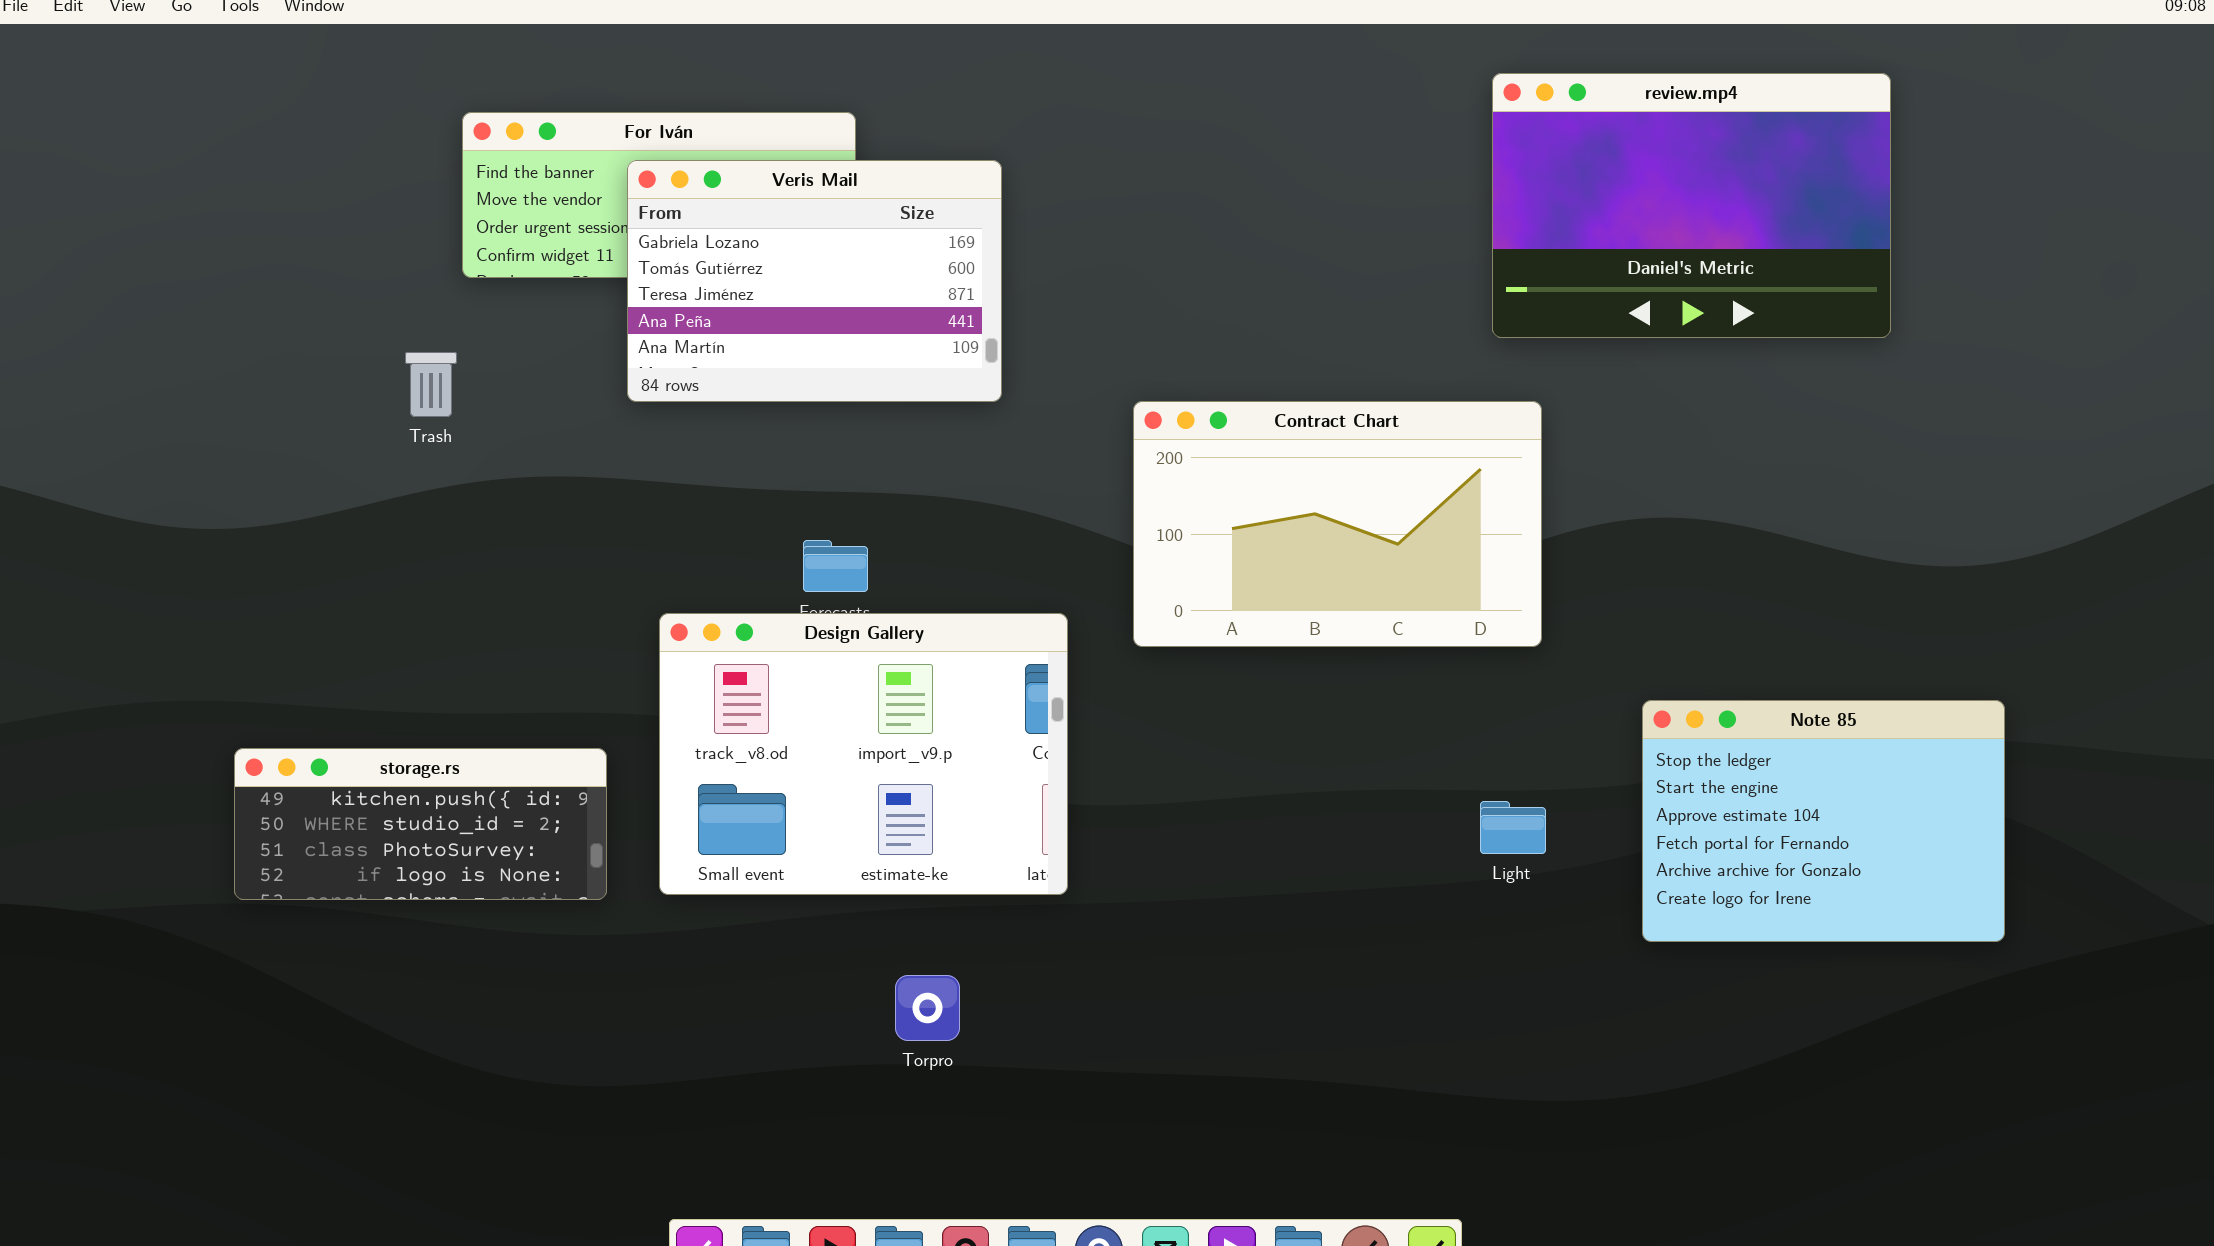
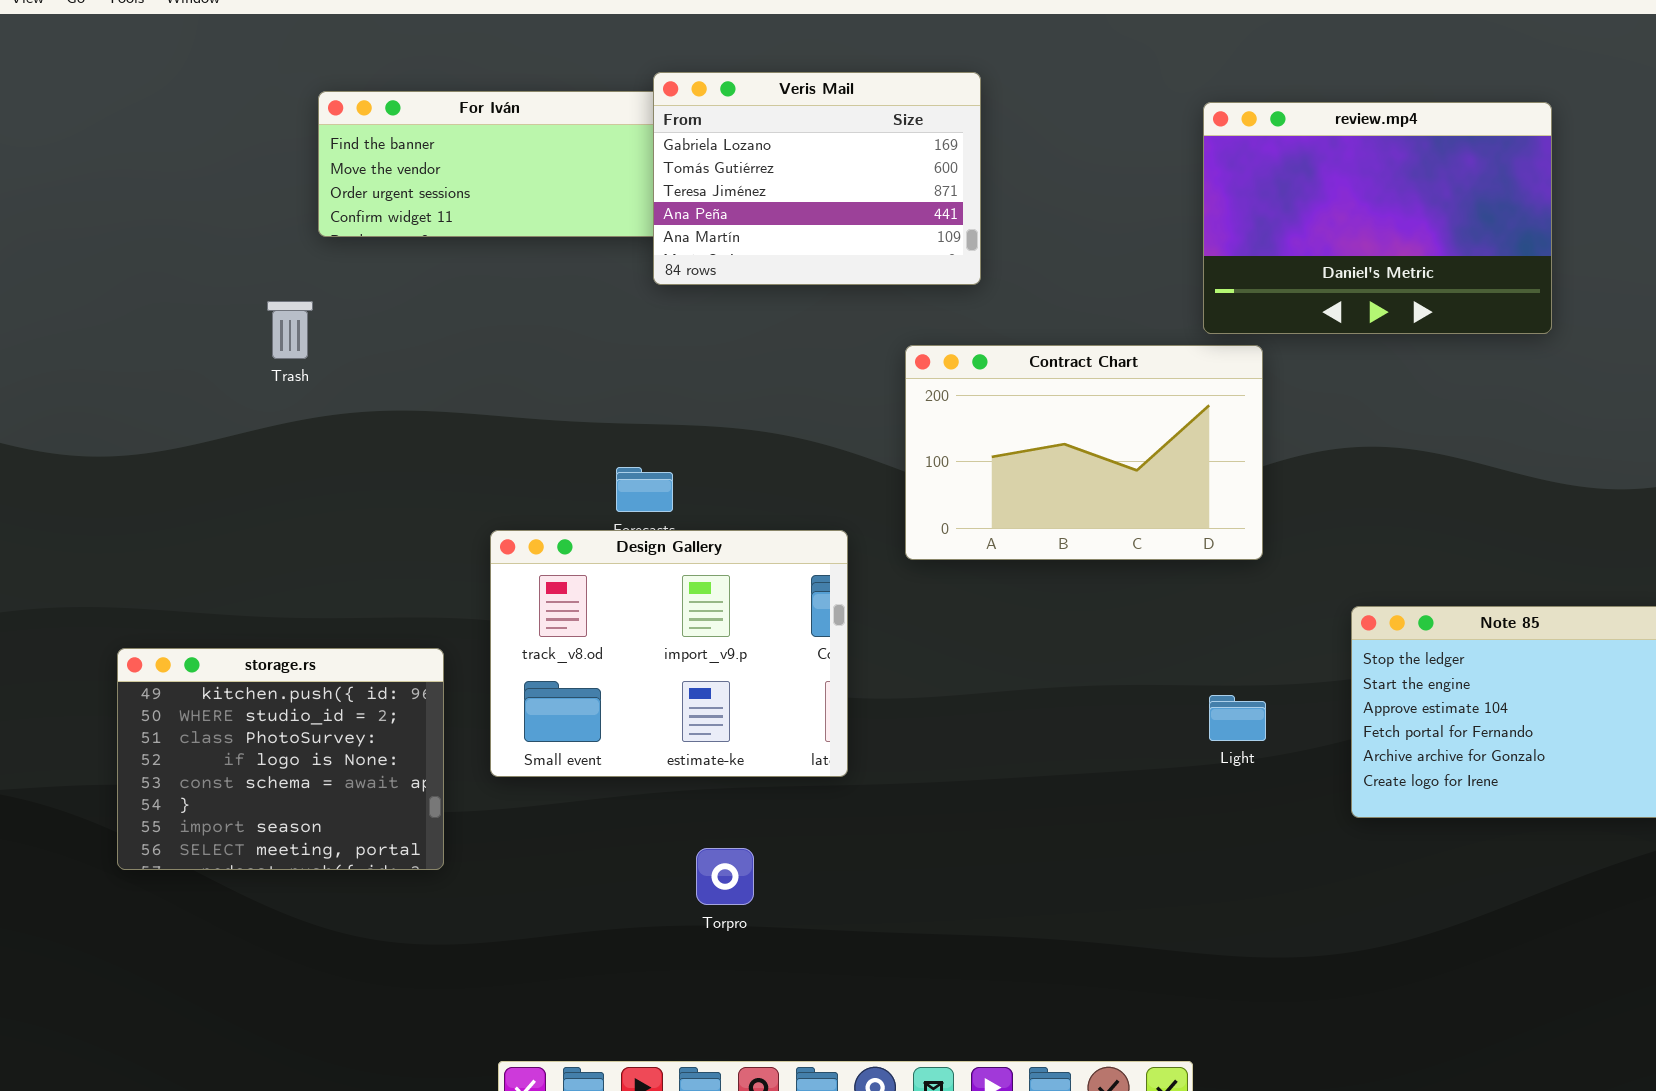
review.mp4: [1492,73,1891,338] -> [1203,102,1552,334], moved
Veris Mail: [627,160,1002,402] -> [653,72,981,285], moved
storage.rs: [234,748,607,900] -> [117,648,444,870], resized

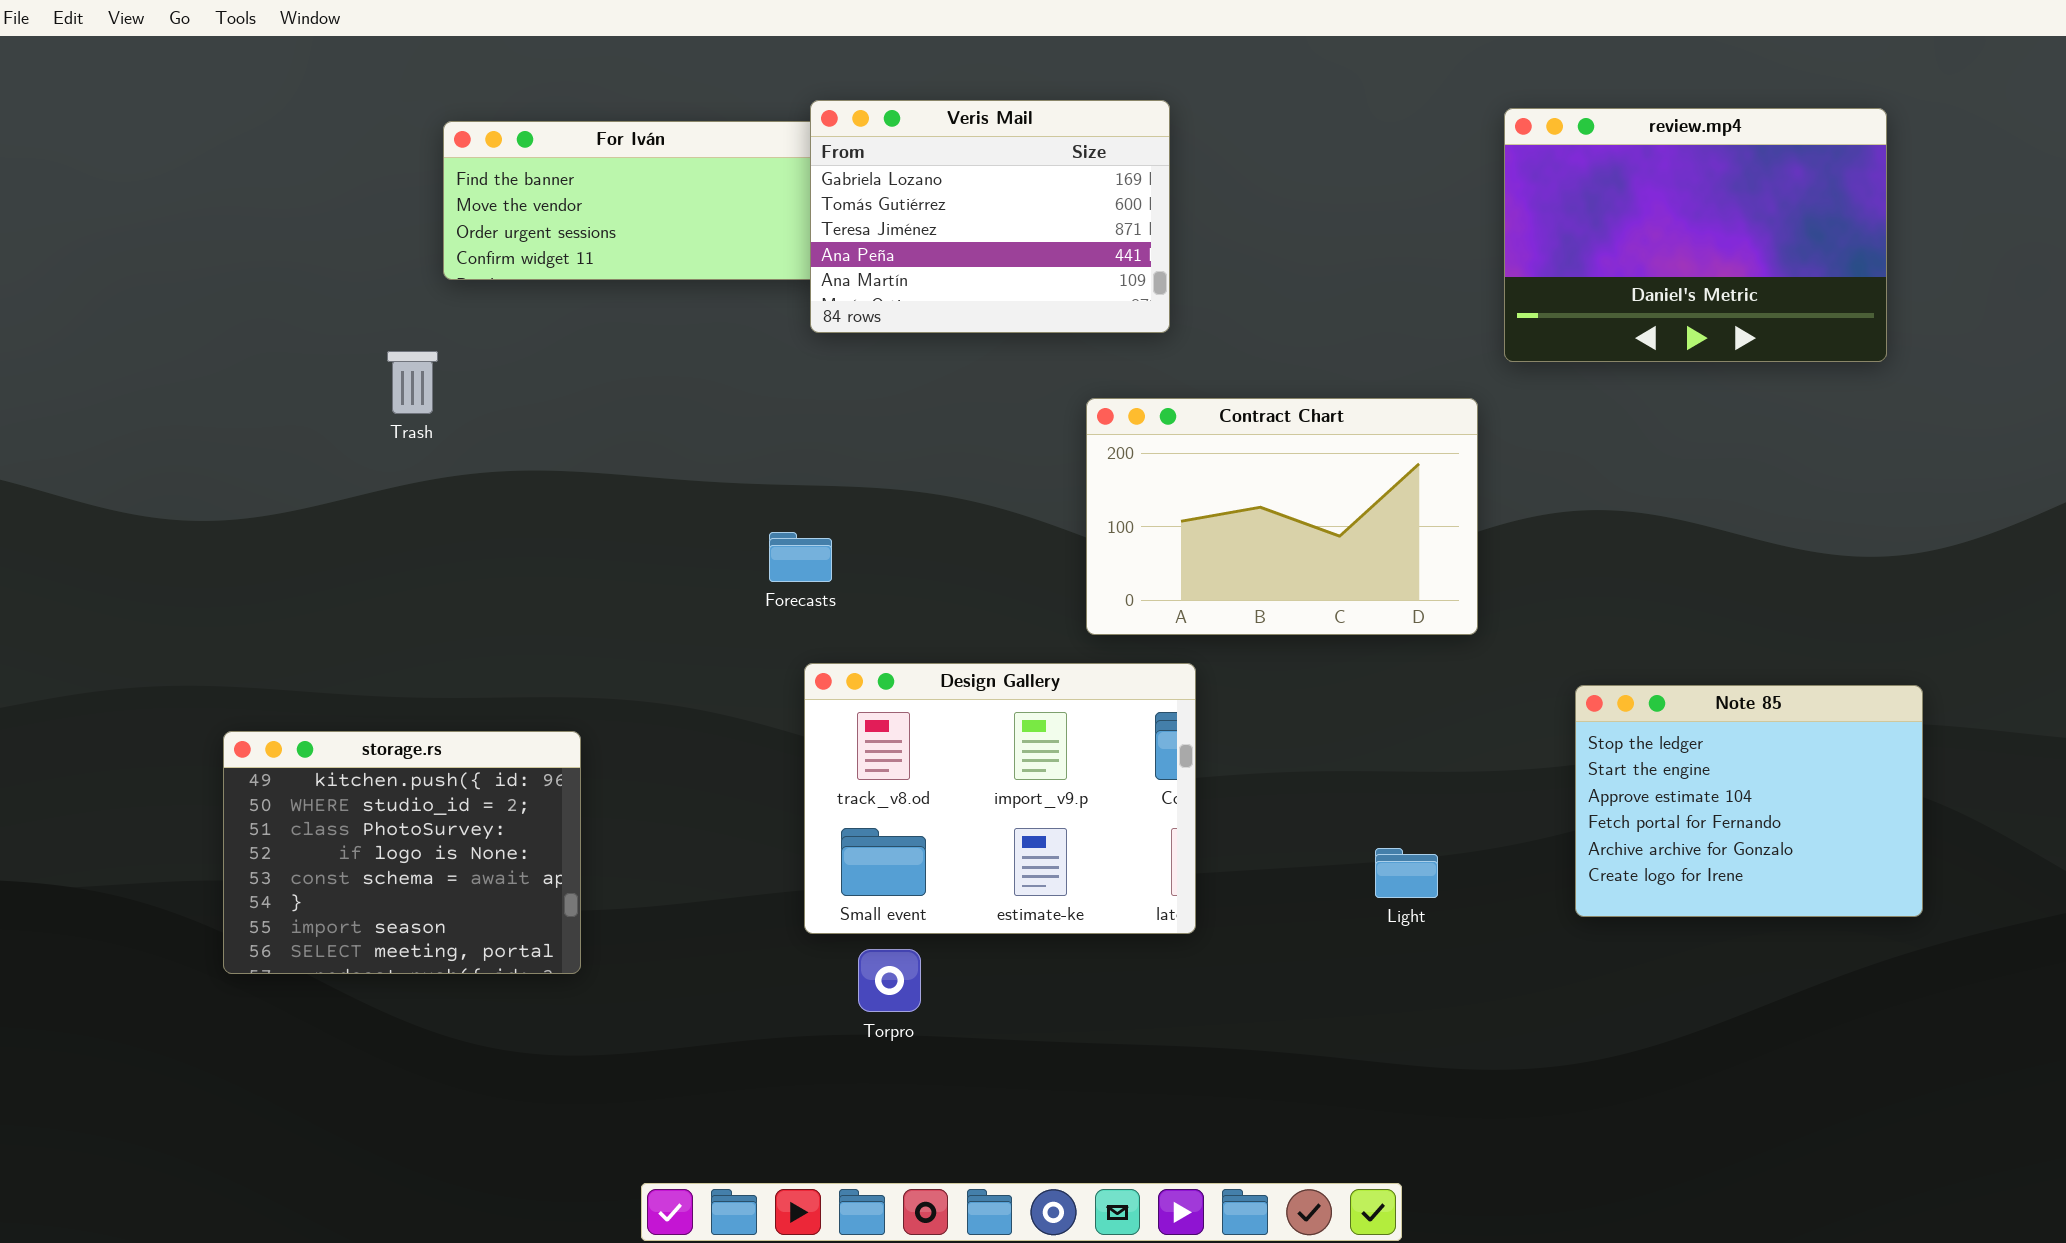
review.mp4: [1203,102,1552,334] -> [1504,108,1887,362], moved
Design Gallery: [490,530,848,777] -> [804,663,1196,934], moved
Light: [1209,695,1266,741] -> [1375,848,1438,898], moved

